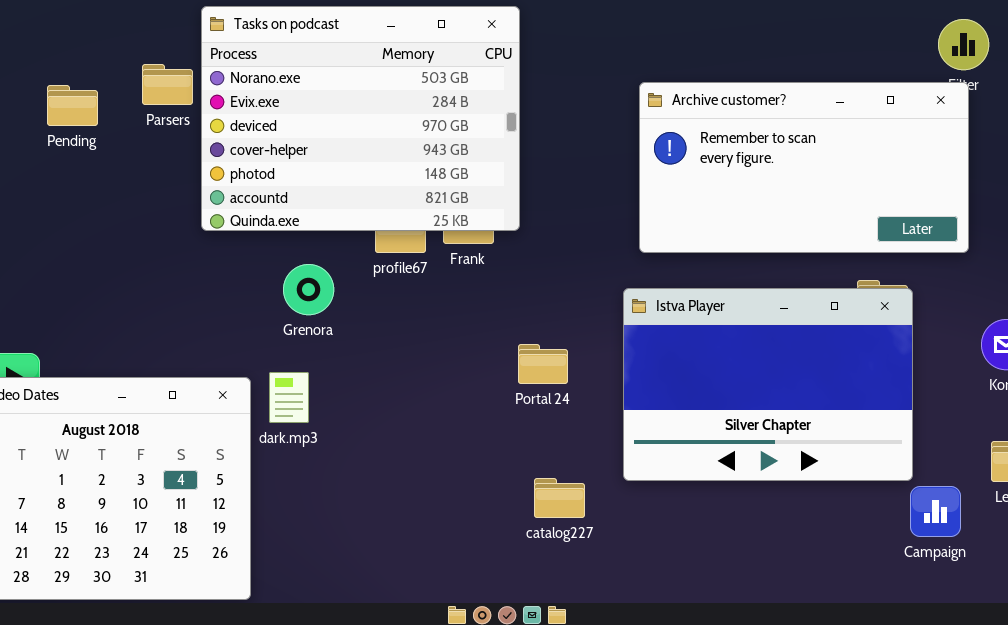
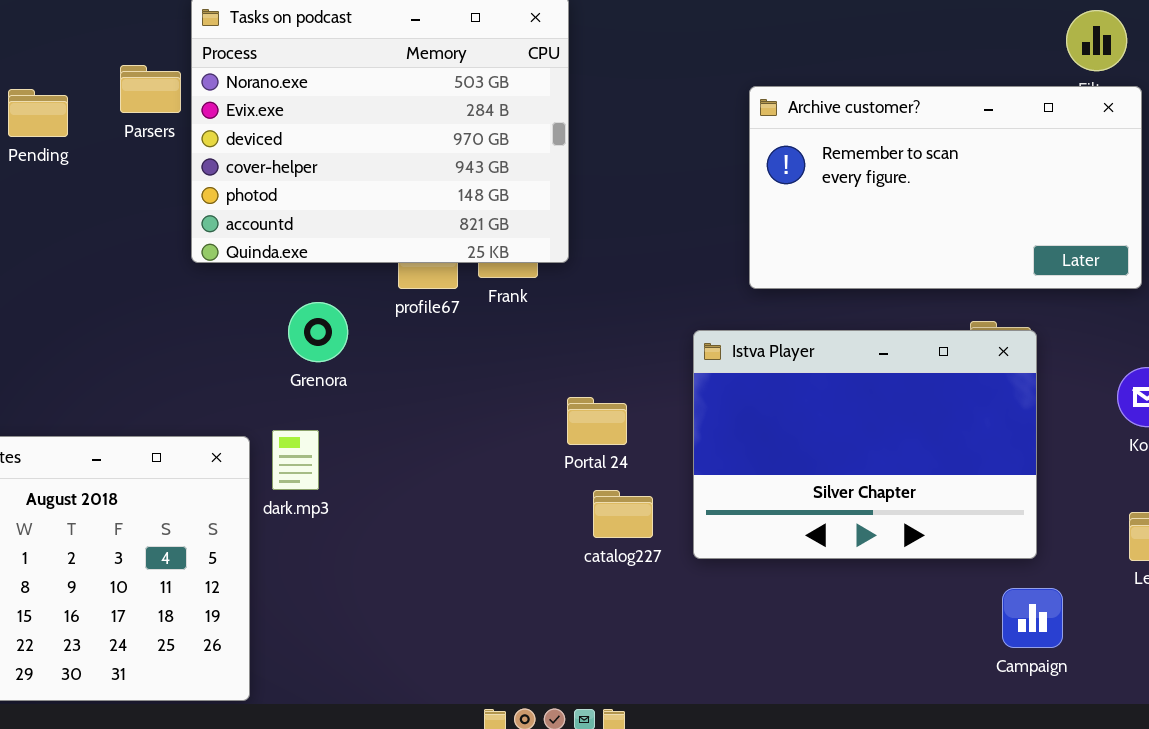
Archive customer?: [639,82,969,253] -> [749,86,1142,289], moved
catalog227: [534,478,585,518] -> [593,490,653,538], moved
Campaign: [910,486,961,537] -> [1002,588,1063,648], moved

